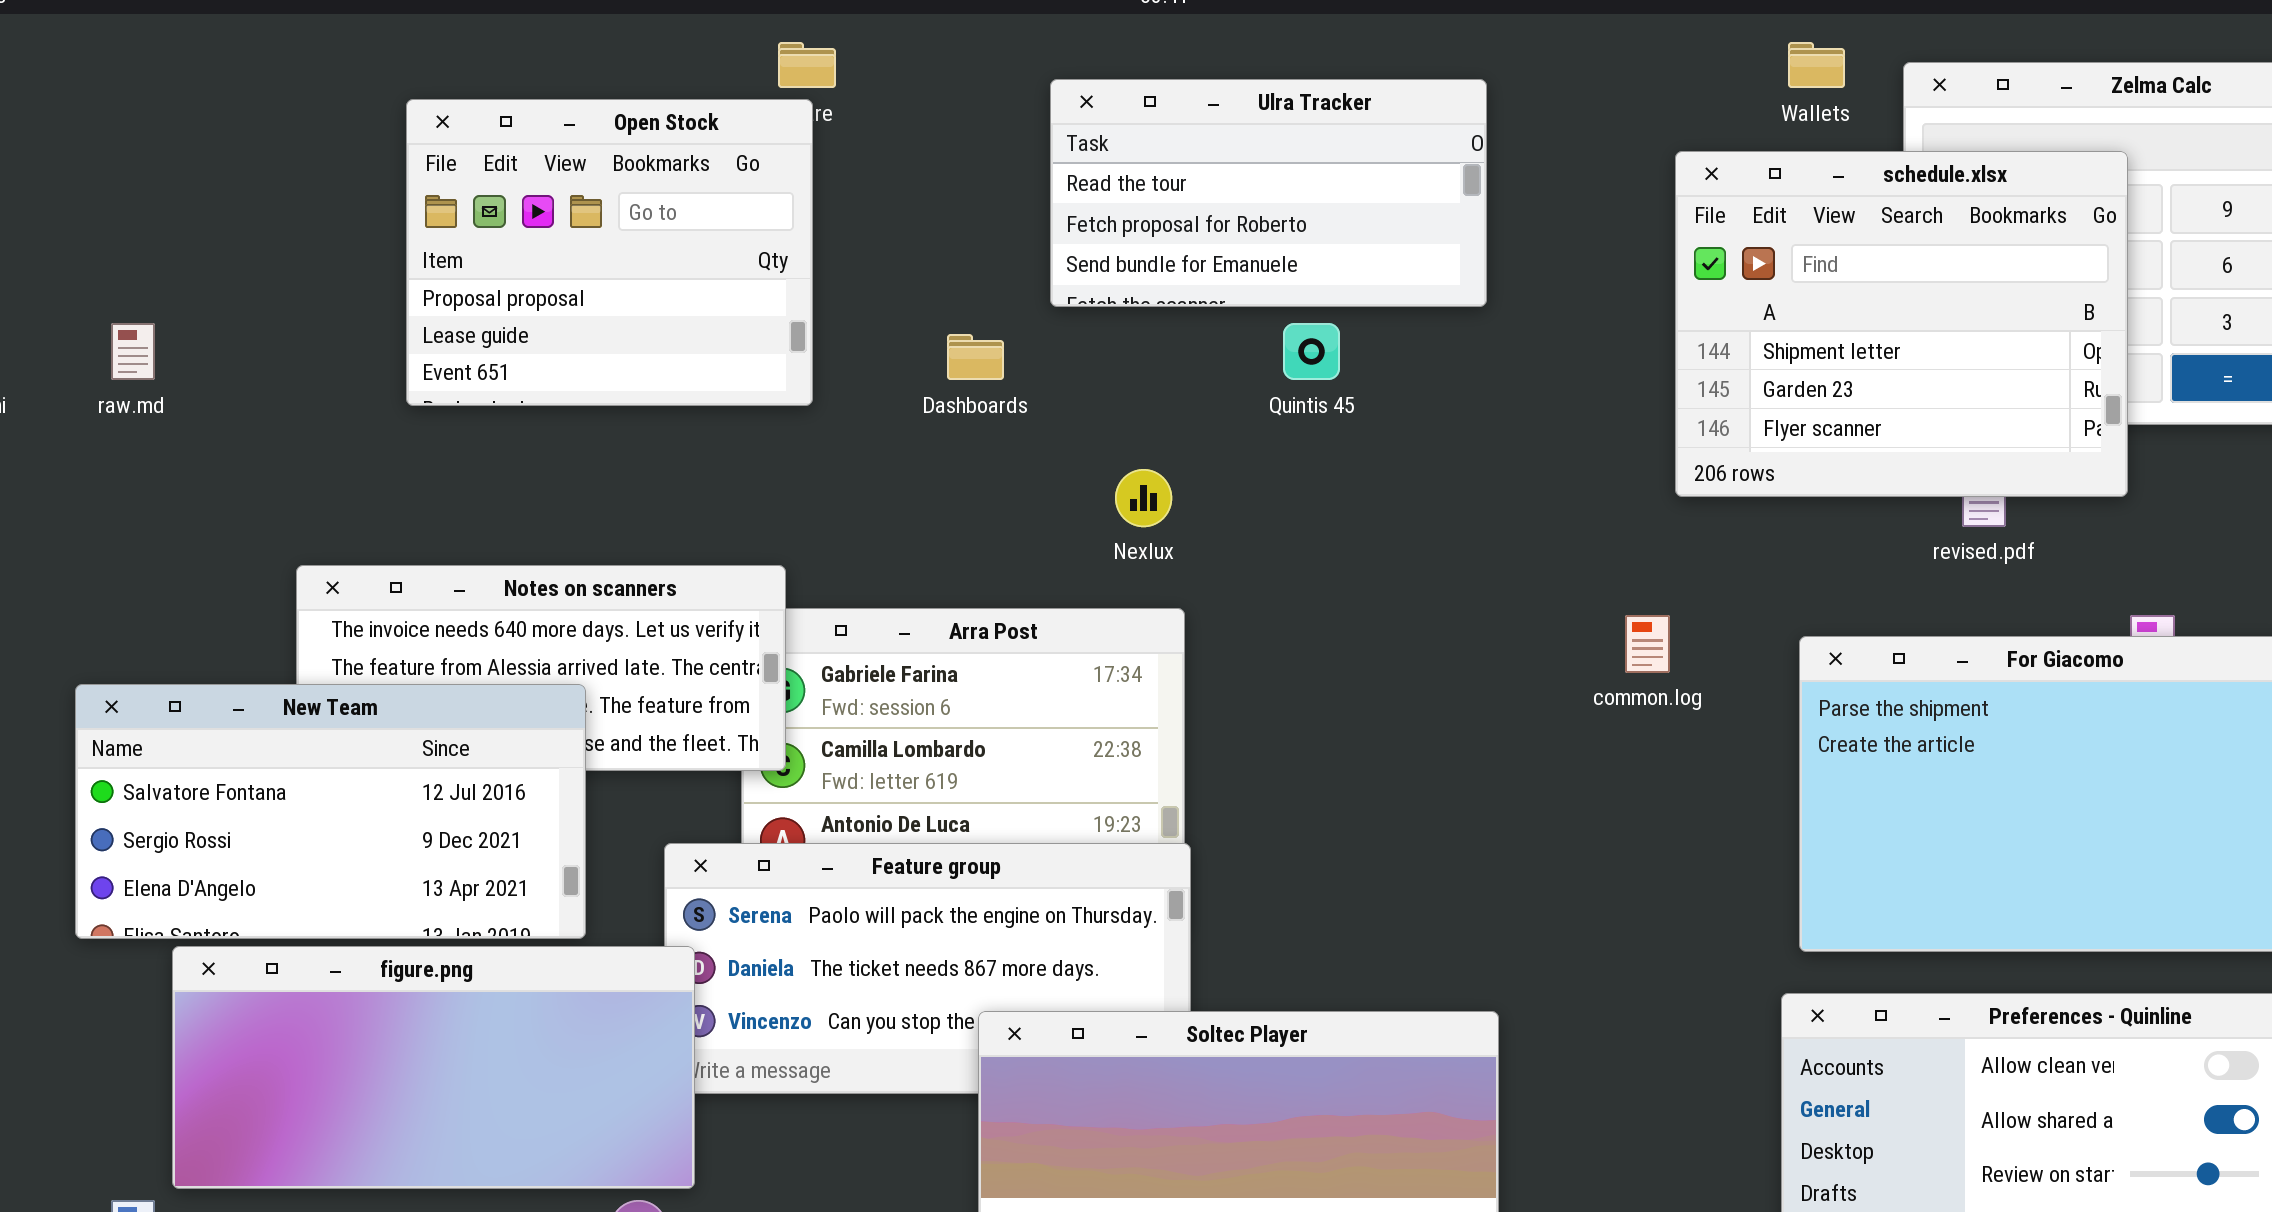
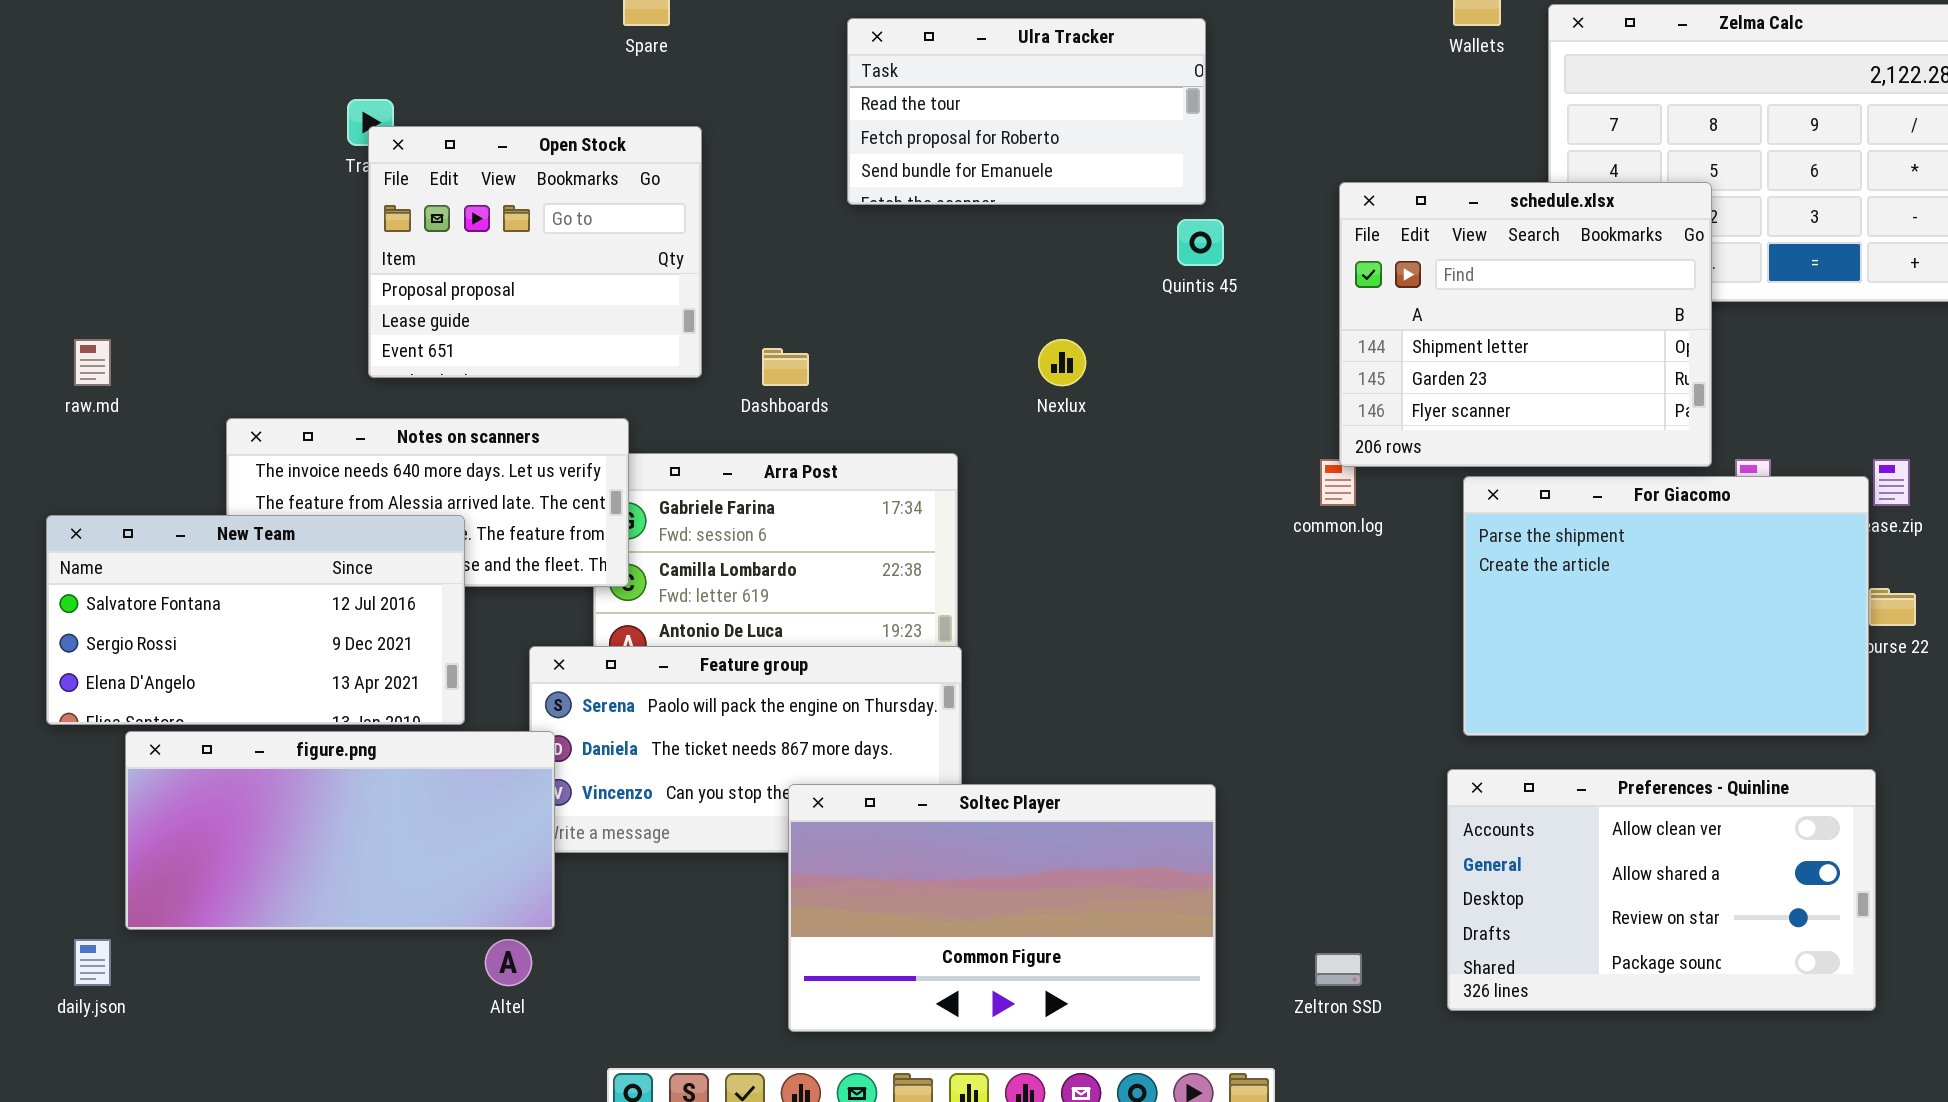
Open Stock: [406,99,813,406] -> [368,126,702,378], moved
schedule.xlsx: [1675,151,2128,497] -> [1339,182,1712,467], moved
raw.md: [111,323,155,380] -> [74,339,111,386], moved
Quintis 45: [1283,323,1340,380] -> [1177,219,1224,266], moved
Dashboards: [947,334,1004,380] -> [762,348,809,386], moved
Nexlux: [1115,469,1172,527] -> [1038,339,1086,386], moved

